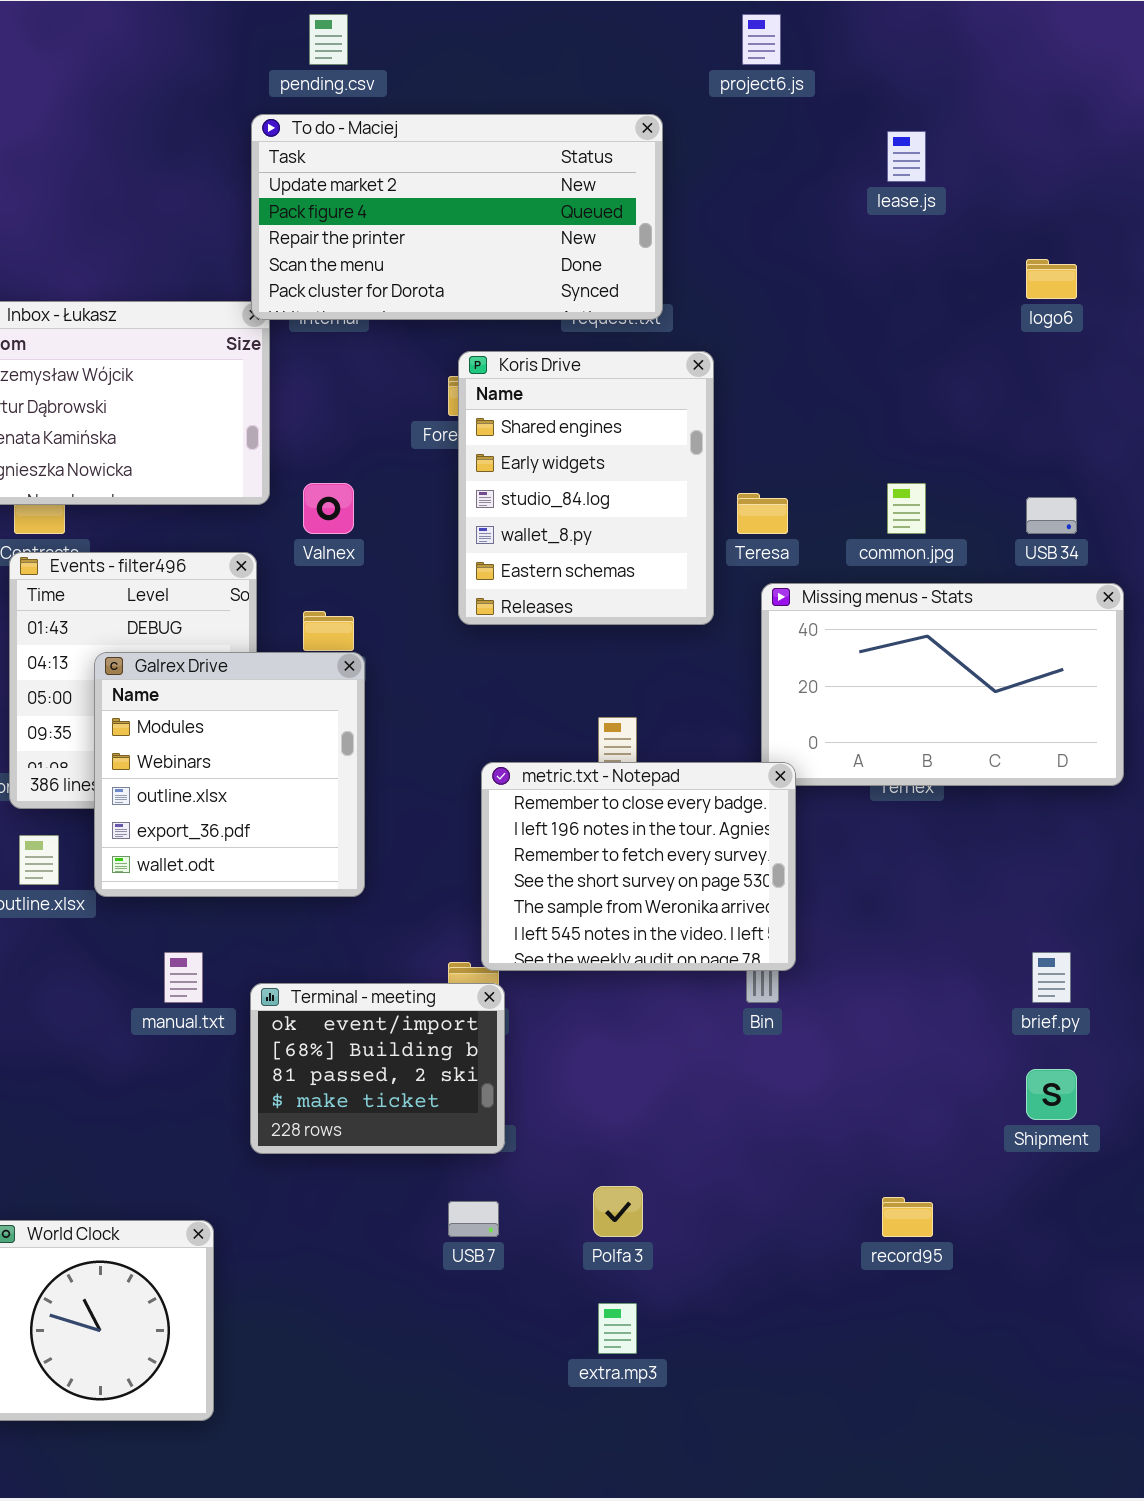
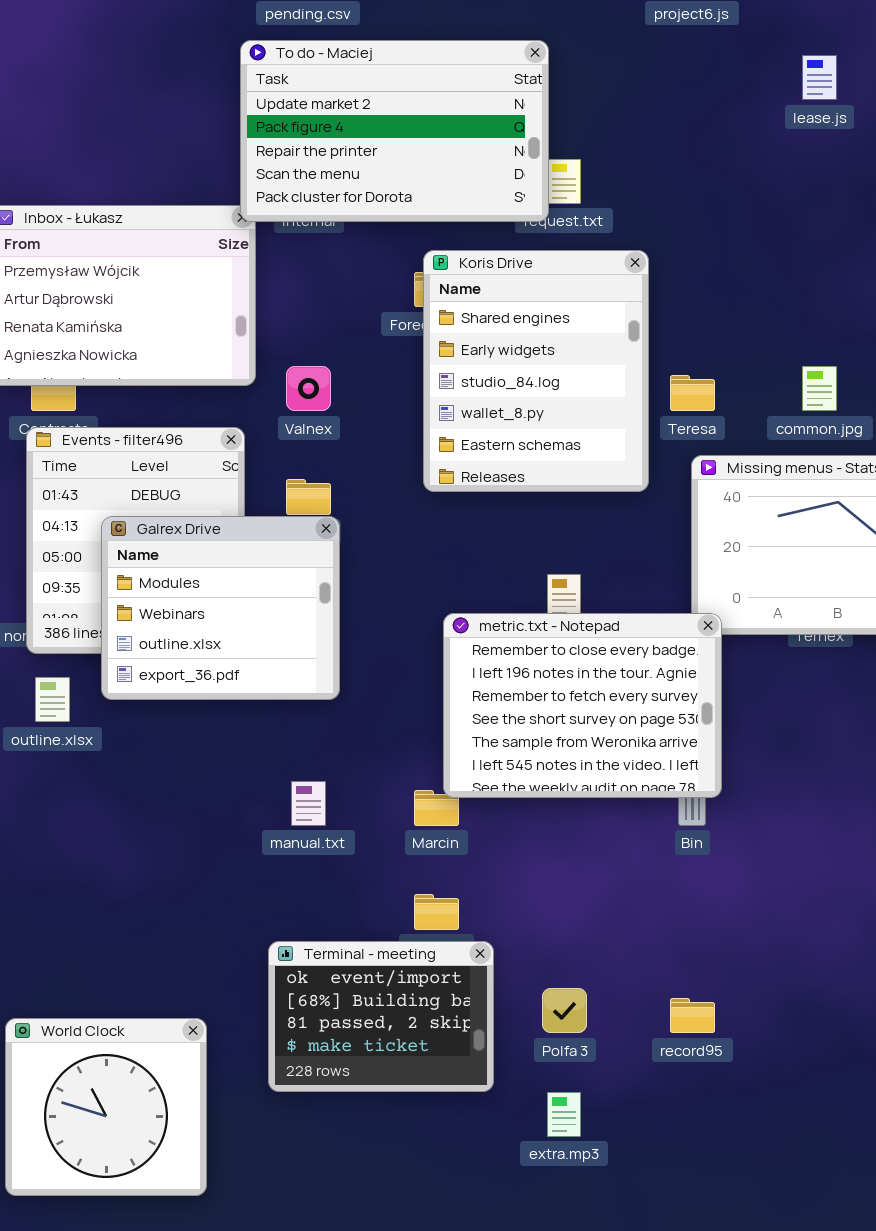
To do - Maciej: [251,114,663,320] -> [240,40,549,222], resized
Galrex Drive: [94,652,365,897] -> [101,516,340,700], resized
manual.txt: [164,952,203,1003] -> [291,781,326,826], moved
Terminal - meeting: [250,983,505,1154] -> [268,941,494,1092], moved
record95: [882,1197,933,1237] -> [670,998,715,1033], moved

